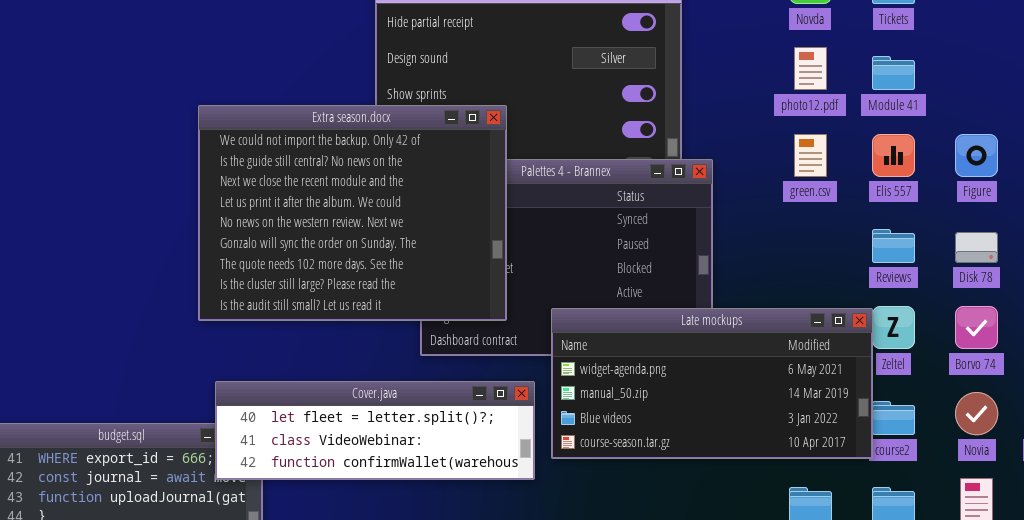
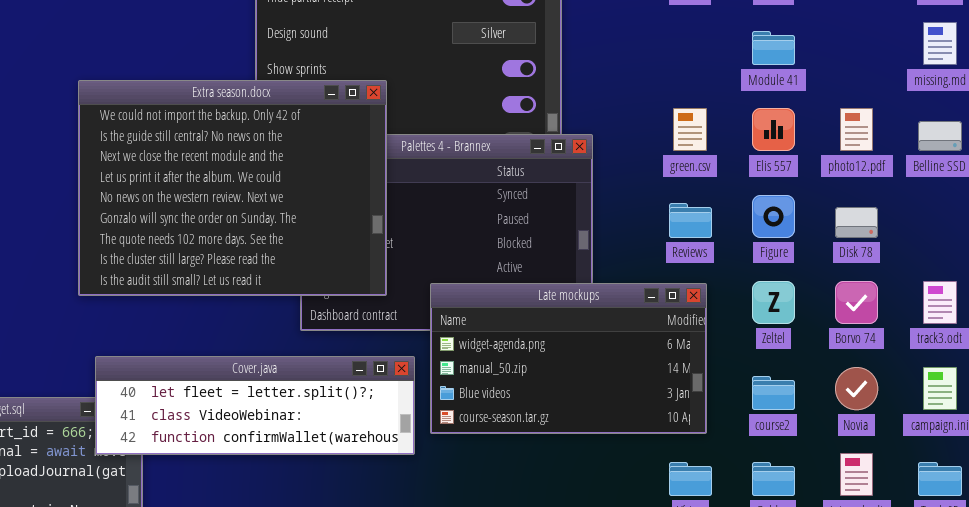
photo12.pdf: [794,47,827,90] -> [840,108,873,151], moved
Figure: [955,134,998,177] -> [752,195,795,238], moved
Reviews: [872,229,915,263] -> [669,203,712,238], moved
Late mockups: [551,308,873,459] -> [430,283,707,434], resized

